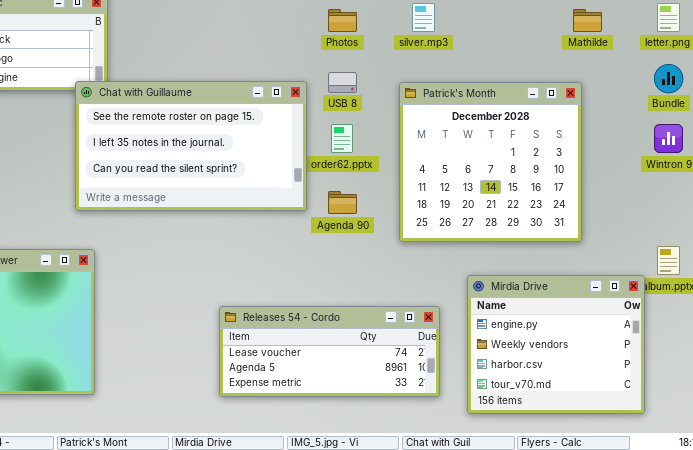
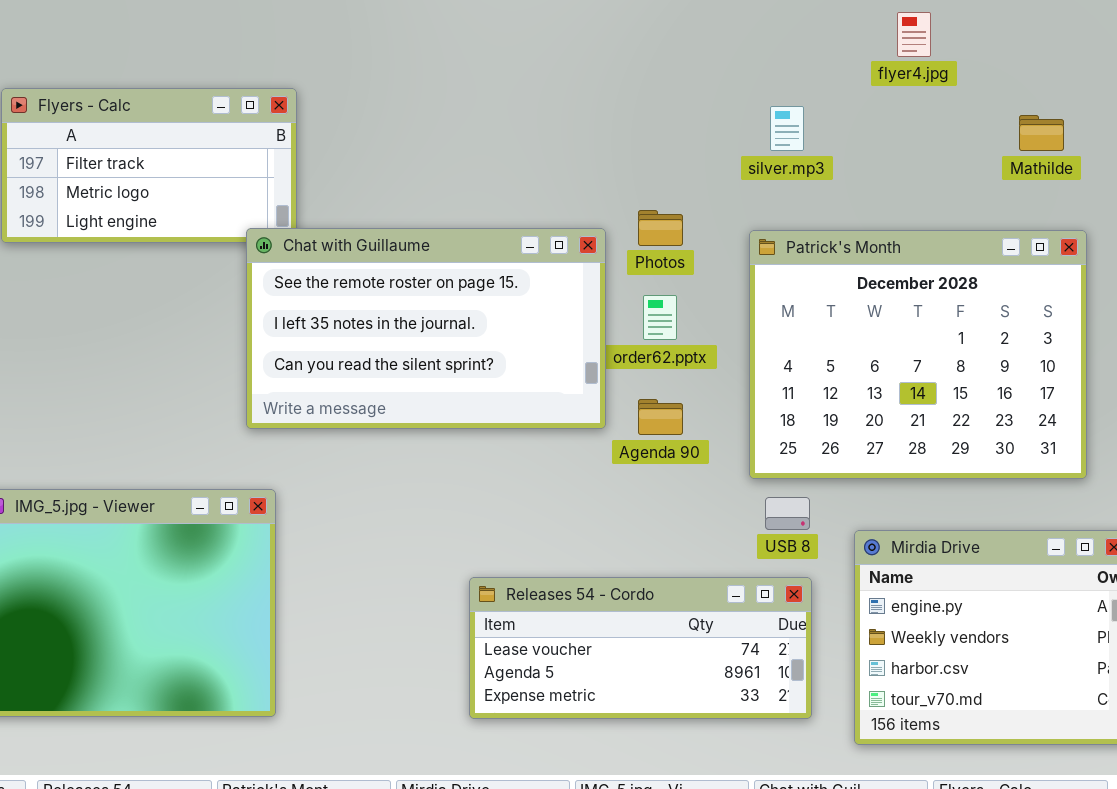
Photos: [328,9,357,32] -> [638,210,683,246], moved
USB 8: [328,72,357,93] -> [765,497,810,530], moved
Patrick's Month: [399,82,582,242] -> [749,230,1087,479], resized

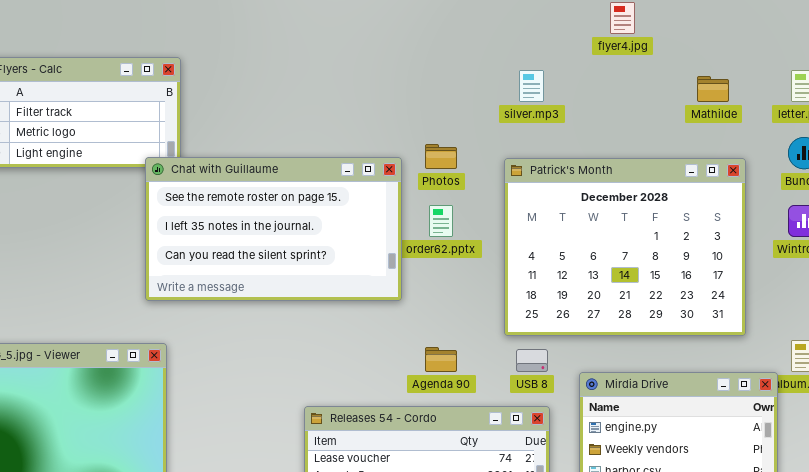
Agenda 90: [638,399,683,435] -> [425,347,457,372], moved

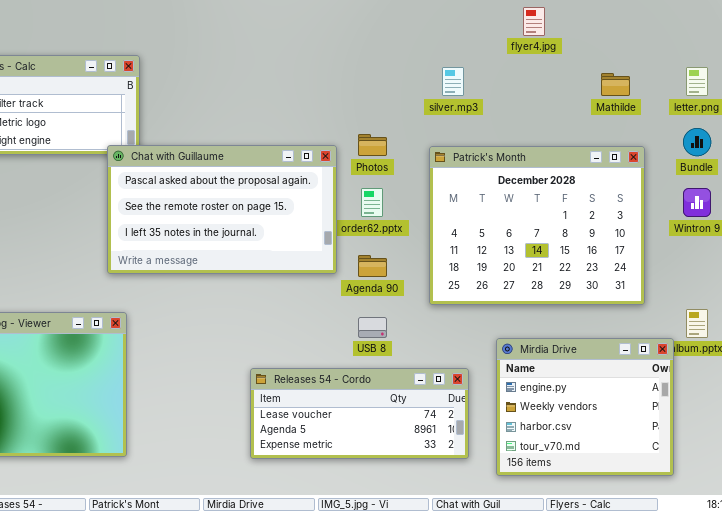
Chat with Guillaume: [145,157,402,301] -> [107,145,337,274], scrolled up 1 row
Agenda 90: [425,347,457,372] -> [358,255,387,277], moved
USB 8: [516,349,548,372] -> [358,317,387,338], moved

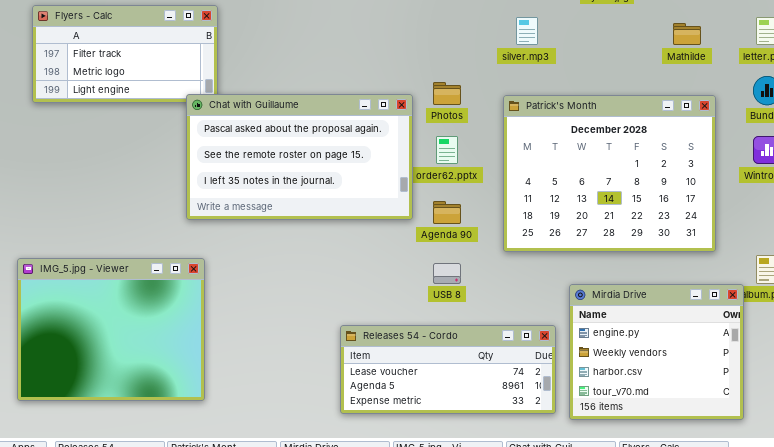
Releases 54 - Cordo: [250,368,469,459] -> [340,325,556,414], moved

